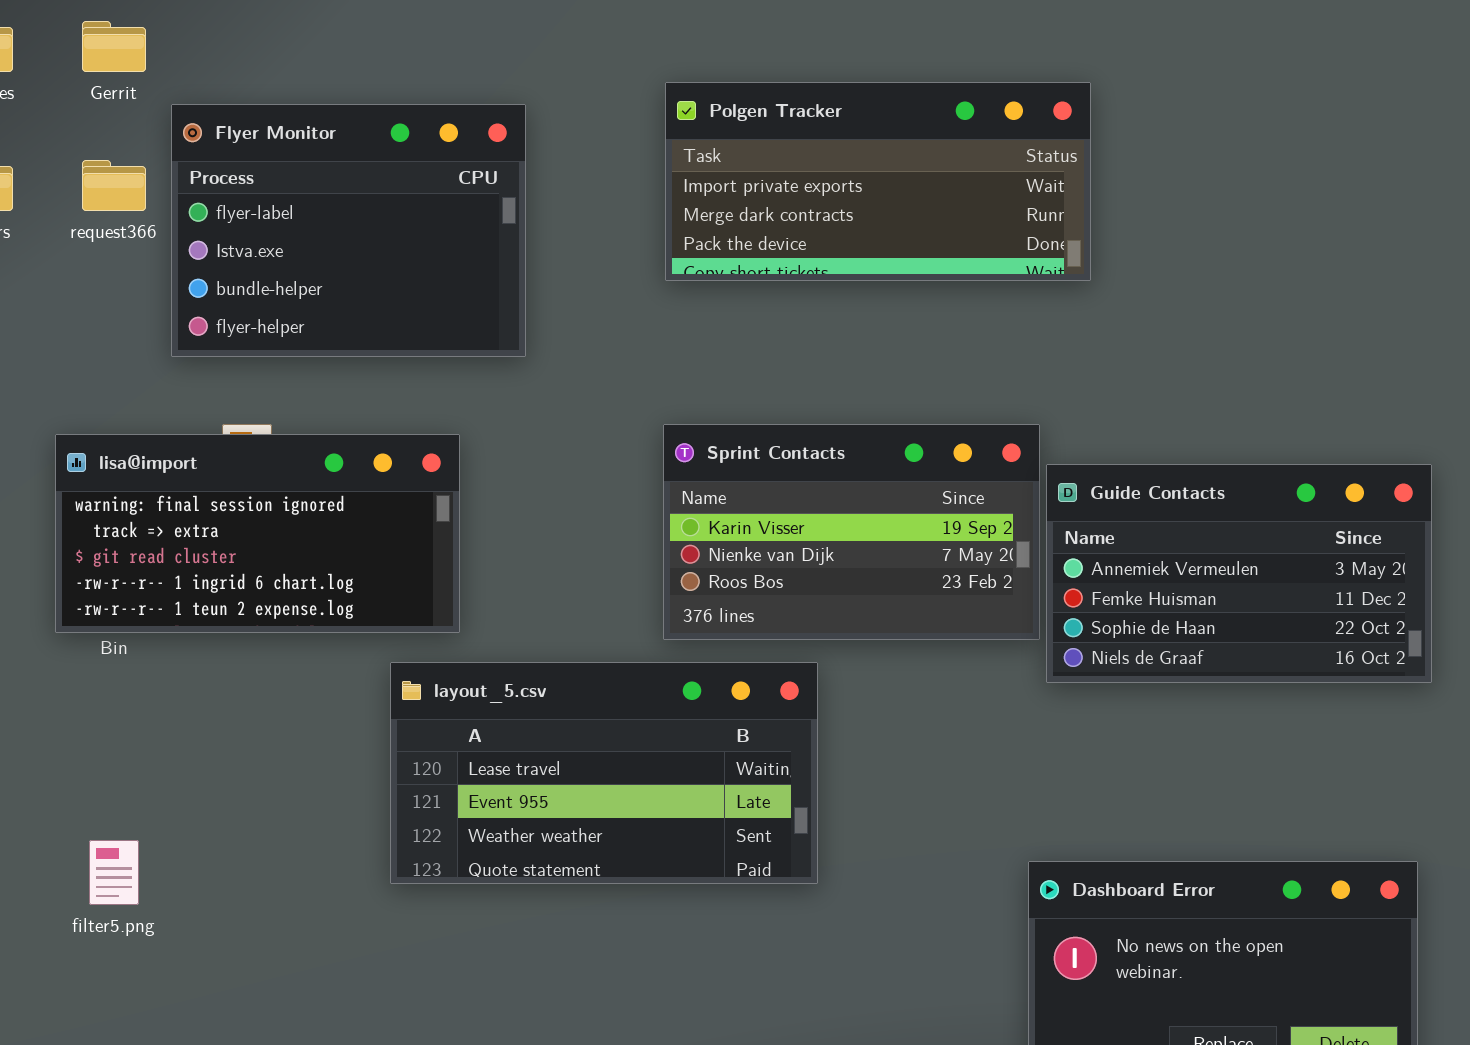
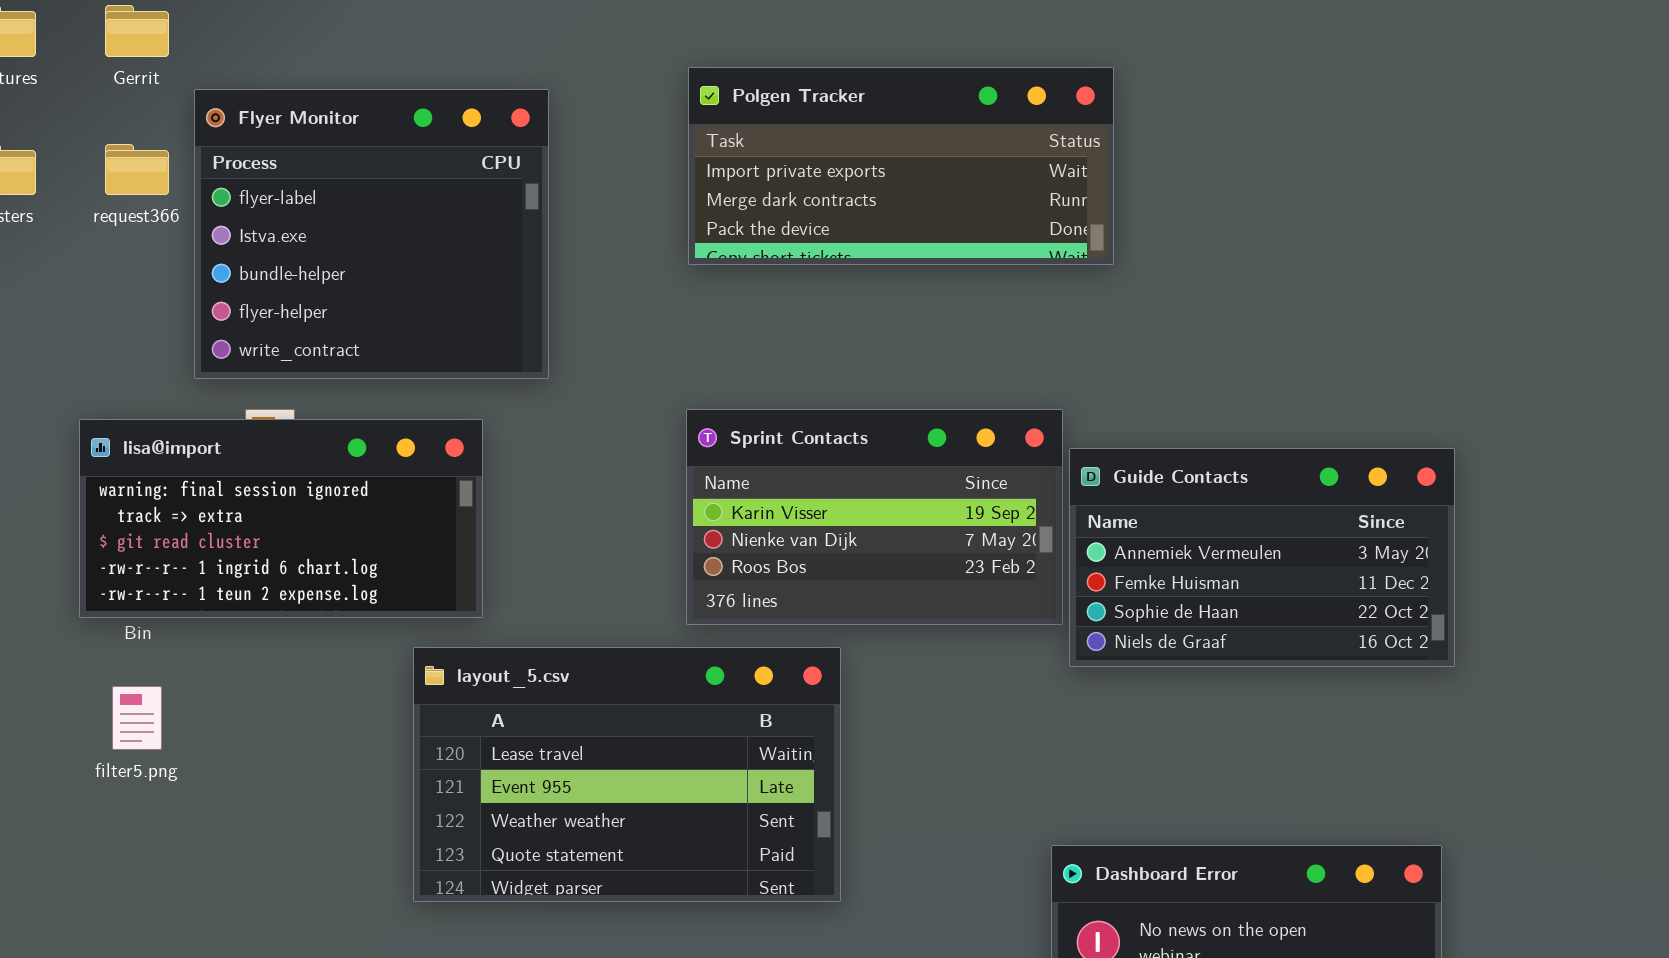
Flyer Monitor: [171,104,526,357] -> [194,89,549,379], resized
layout_5.csv: [390,662,818,884] -> [413,647,841,902], resized
filter5.png: [89,840,139,905] -> [112,686,162,750], moved

